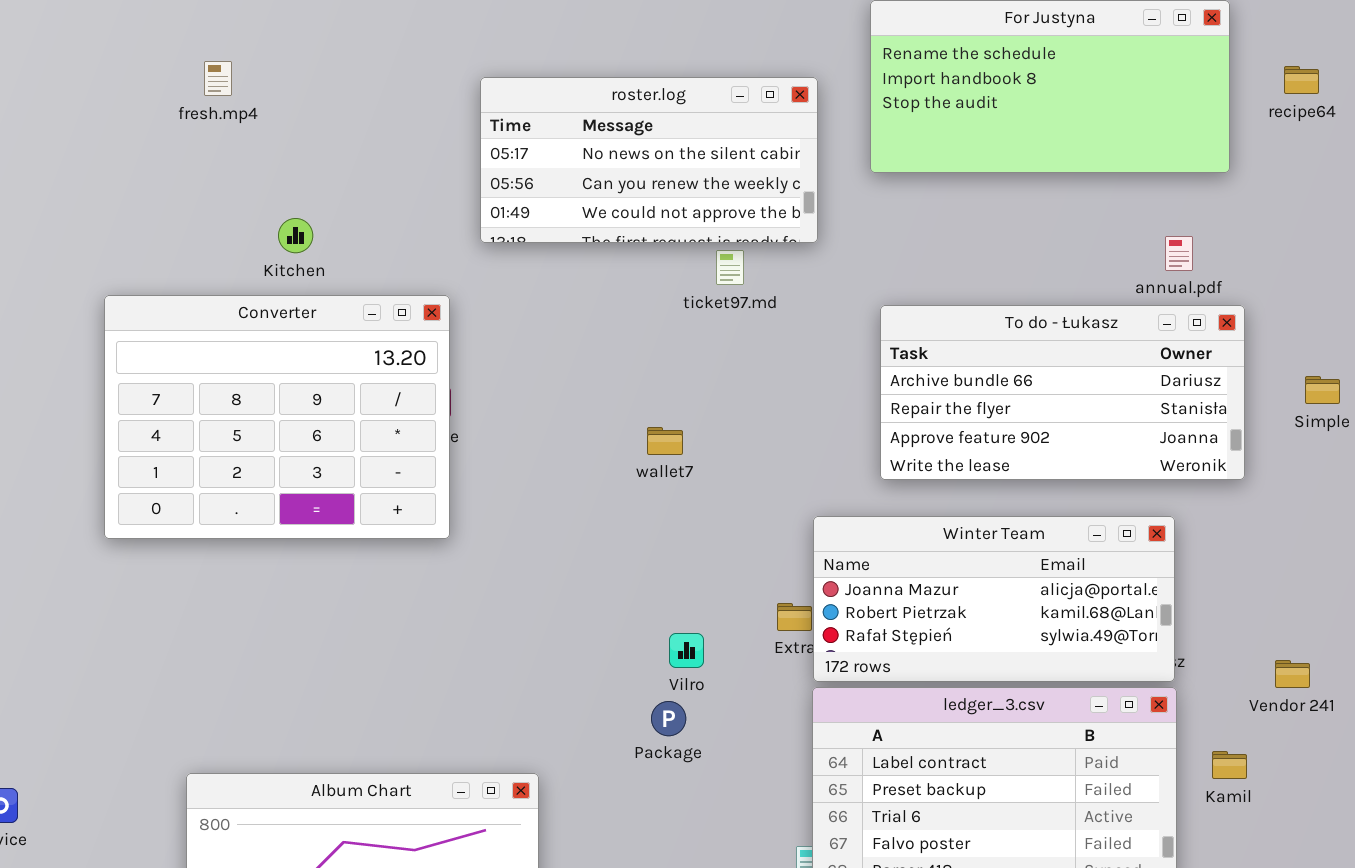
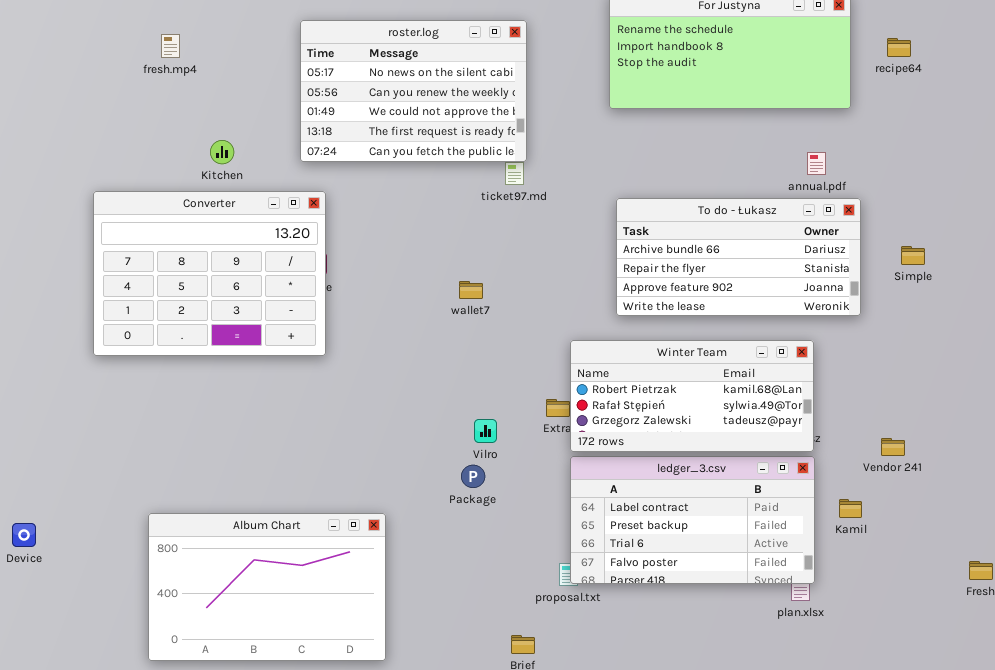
roster.log: [480,77,818,243] -> [300,20,527,162], moved, resized
Winter Team: [813,516,1175,682] -> [570,340,814,452], scrolled down 1 row

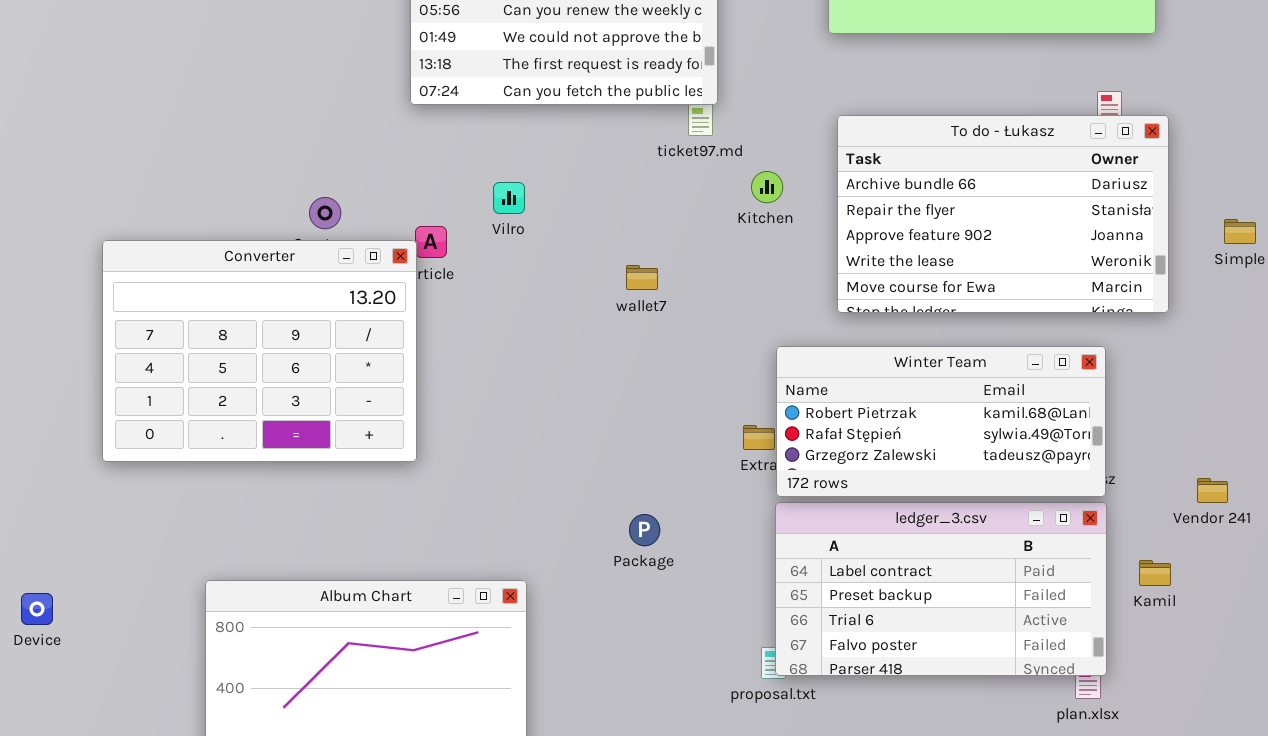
Kitchen: [210,140,234,164] -> [751,171,783,203], moved
Converter: [93,191,326,356] -> [102,240,417,462], moved
To do - Łukasz: [616,198,861,316] -> [837,115,1169,313], resized
Vilro: [474,419,497,443] -> [493,182,525,214], moved

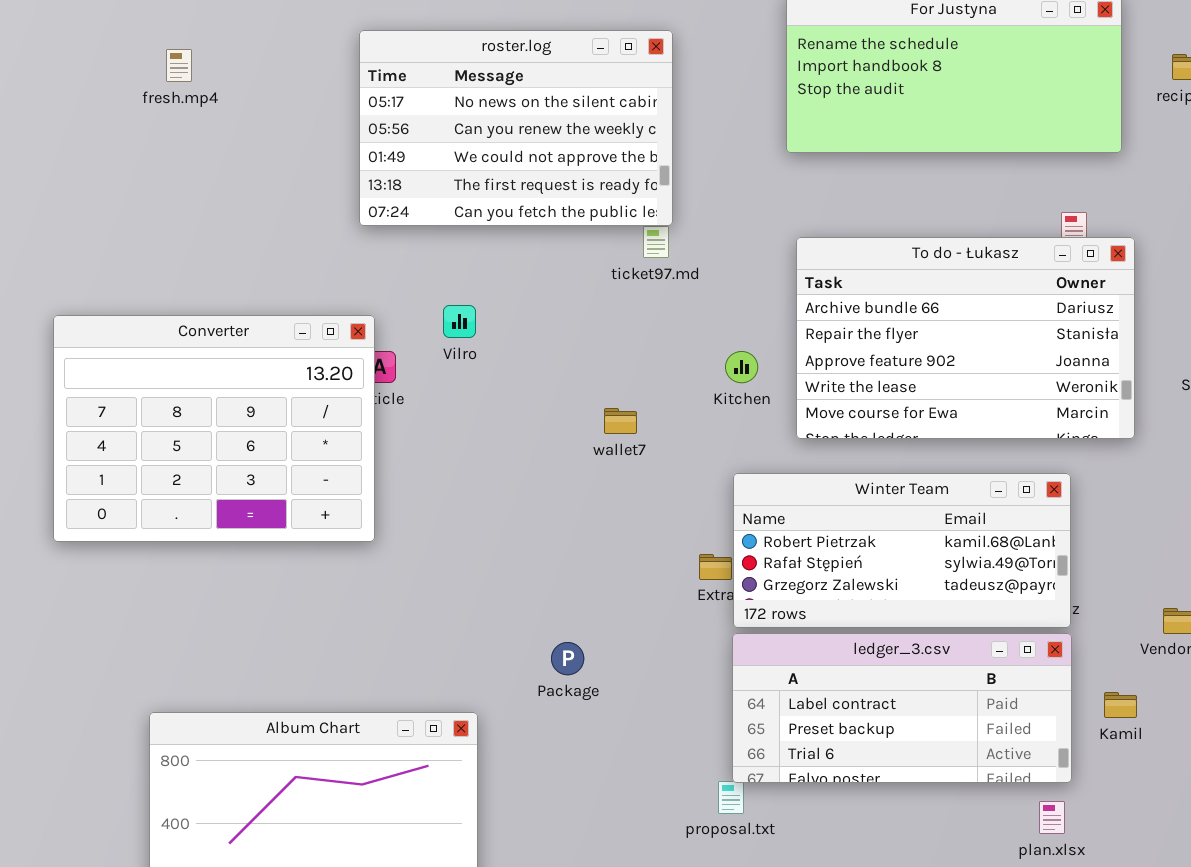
Kitchen: [751,171,783,203] -> [725,351,758,383], moved
Converter: [102,240,417,462] -> [53,315,375,542], moved
wallet7: [626,265,658,290] -> [604,408,637,434], moved
ledger_3.csv: [775,502,1107,676] -> [732,633,1072,783], resized
Package: [629,514,660,546] -> [551,642,584,675], moved

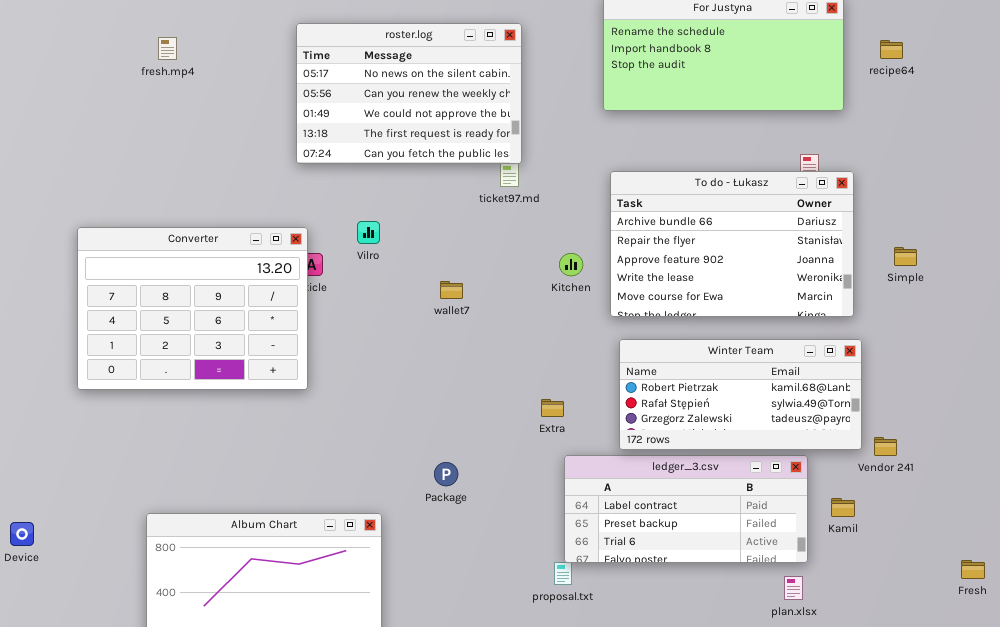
wallet7: [604,408,637,434] -> [440,281,463,299], moved
Winter Team: [733,473,1071,628] -> [619,339,862,450], moved

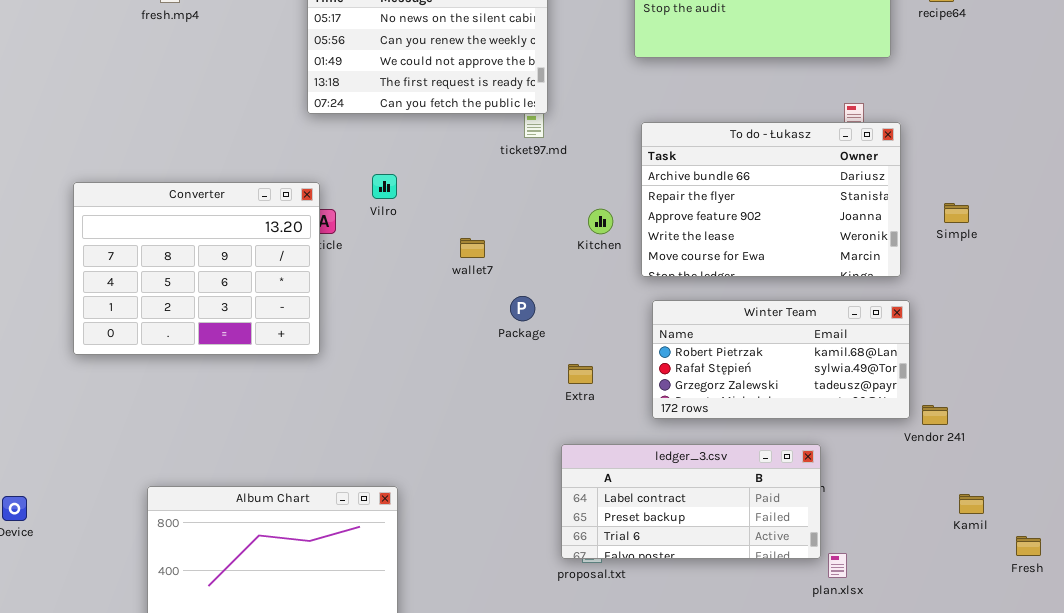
ledger_3.csv: [564,455,808,563] -> [561,444,821,559], moved
Package: [434,462,458,486] -> [510,296,535,321], moved
Kamil: [831,498,855,517] -> [959,494,984,514], moved

